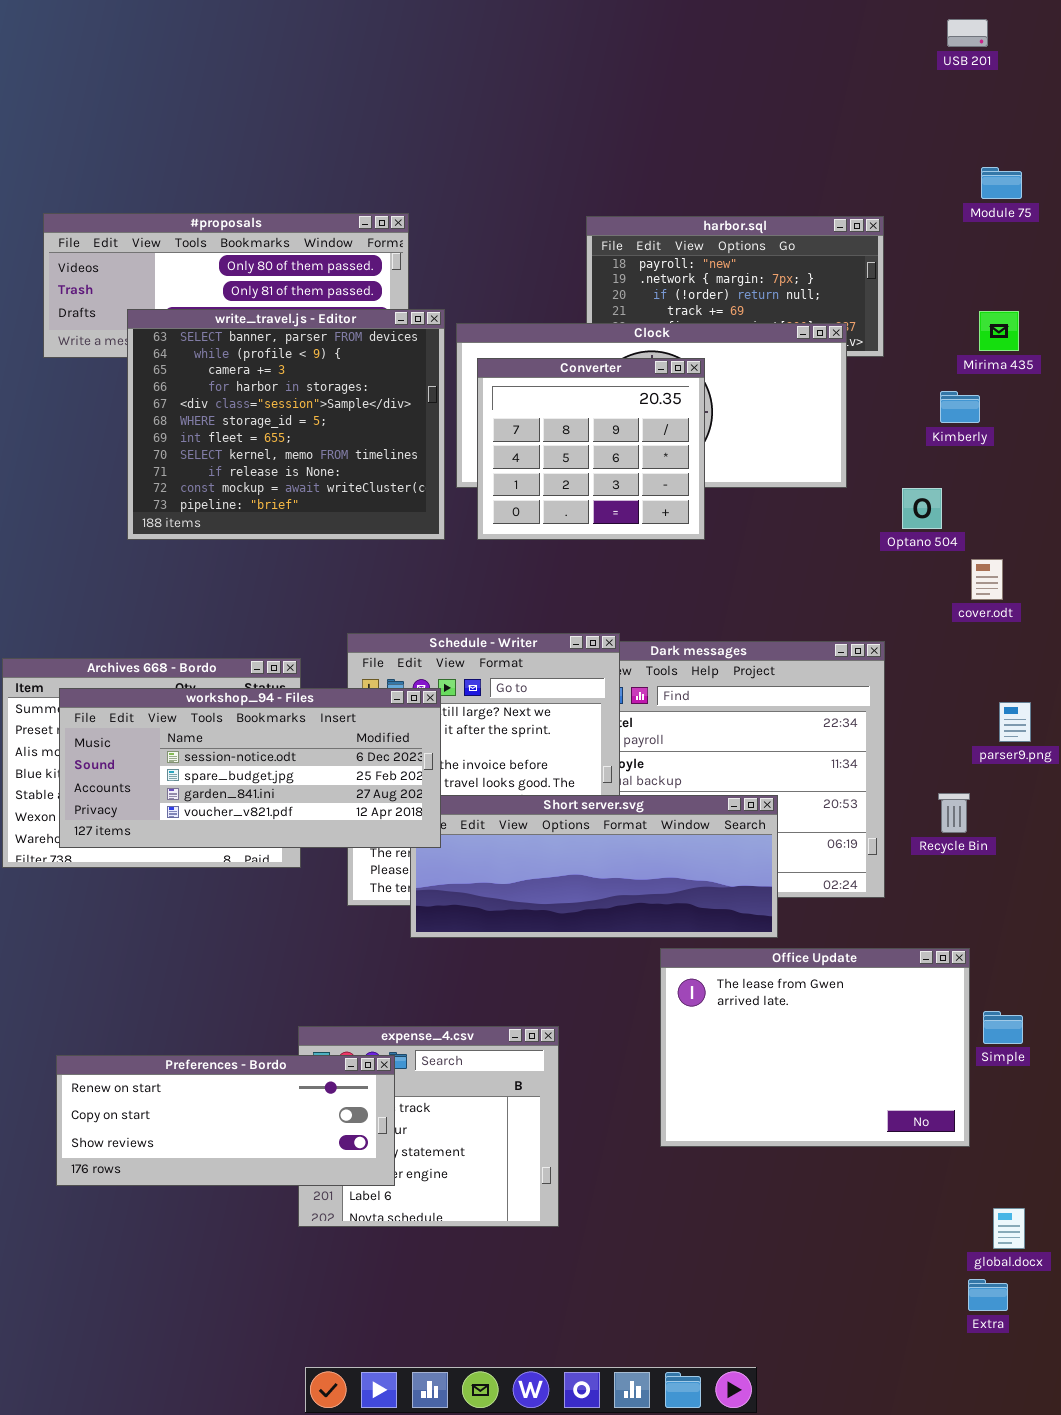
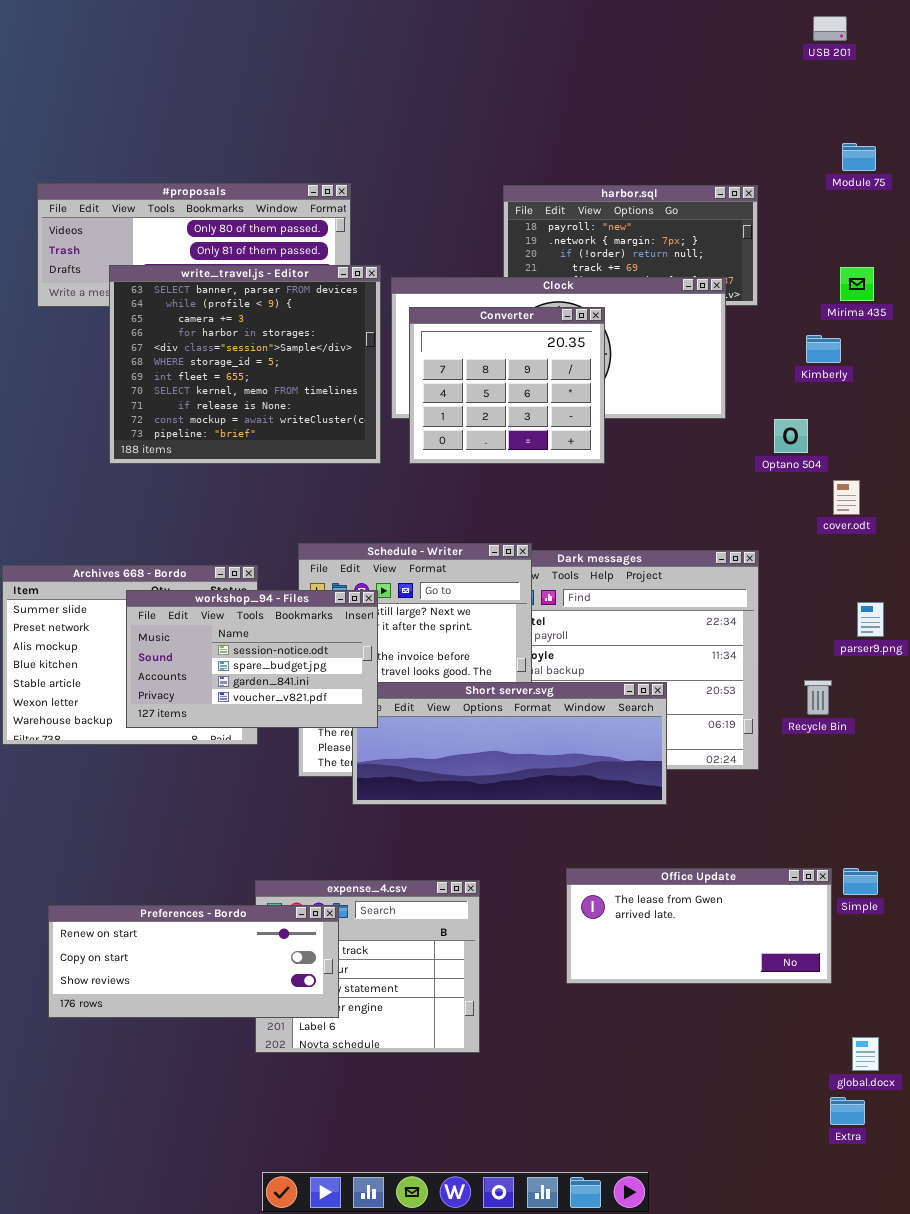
workshop_94 - Files: [59,688,441,848] -> [126,590,378,728], resized
Office Update: [660,948,970,1147] -> [566,868,832,984], resized

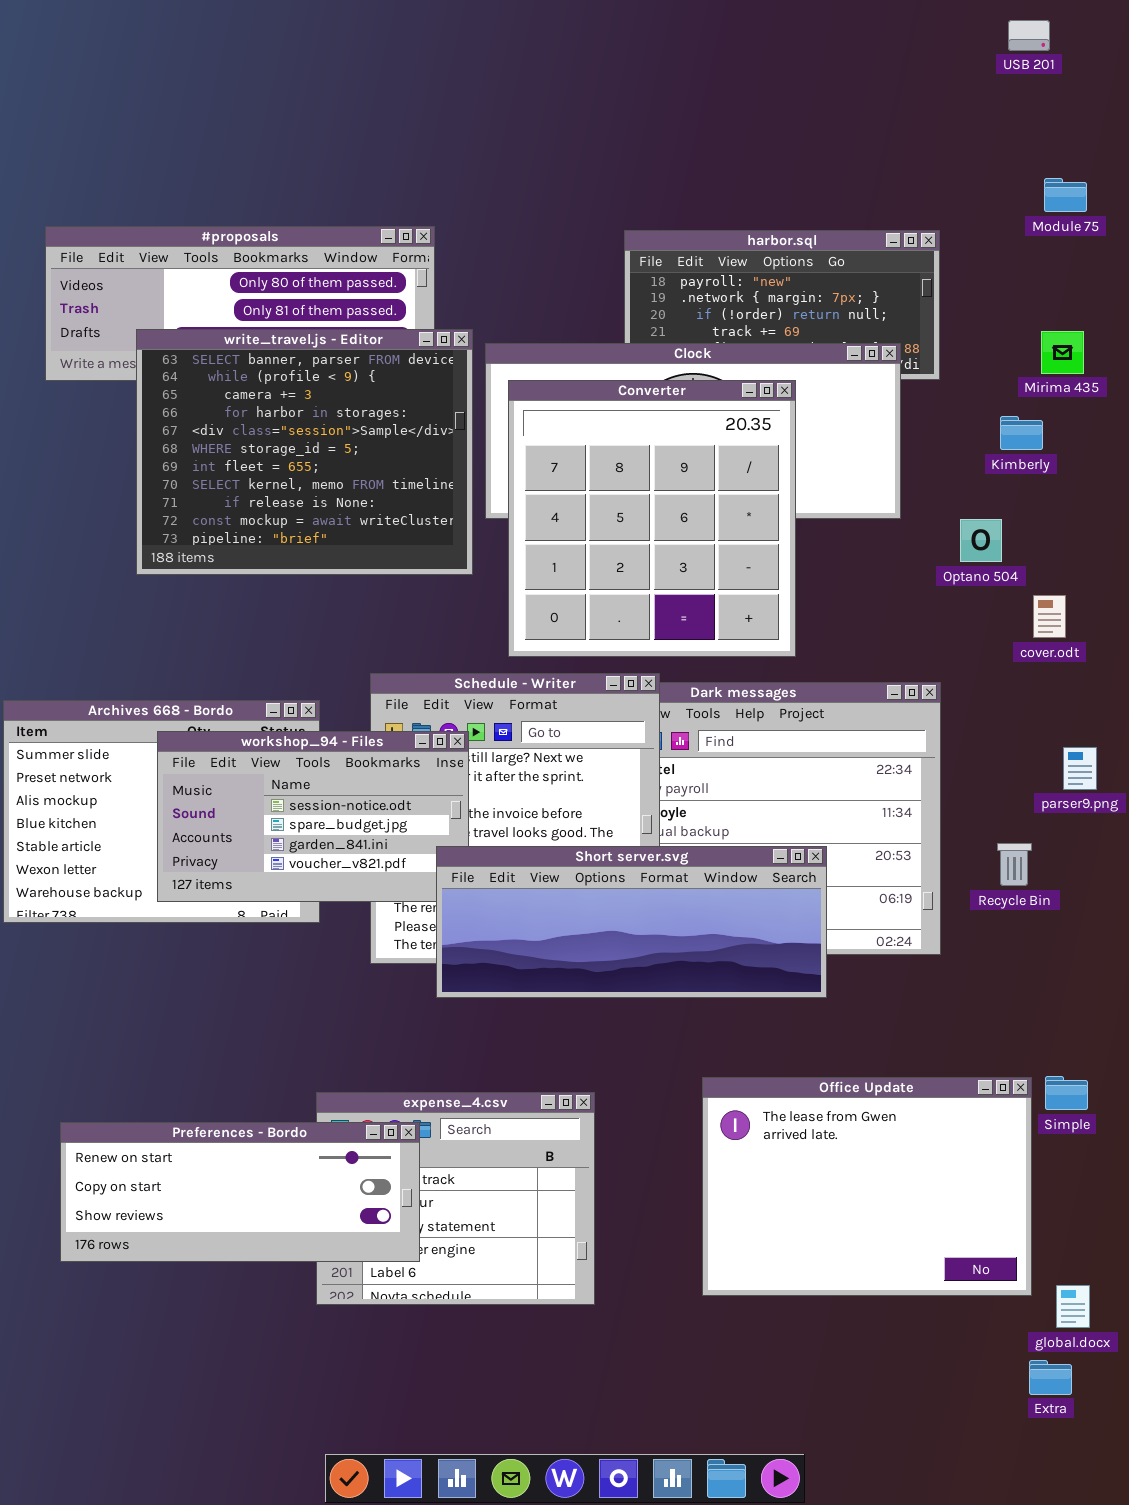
Converter: [409,307,605,464] -> [508,380,796,657], resized
Short server.svg: [352,682,667,805] -> [436,846,827,998], raised
Office Update: [566,868,832,984] -> [702,1077,1032,1296], resized

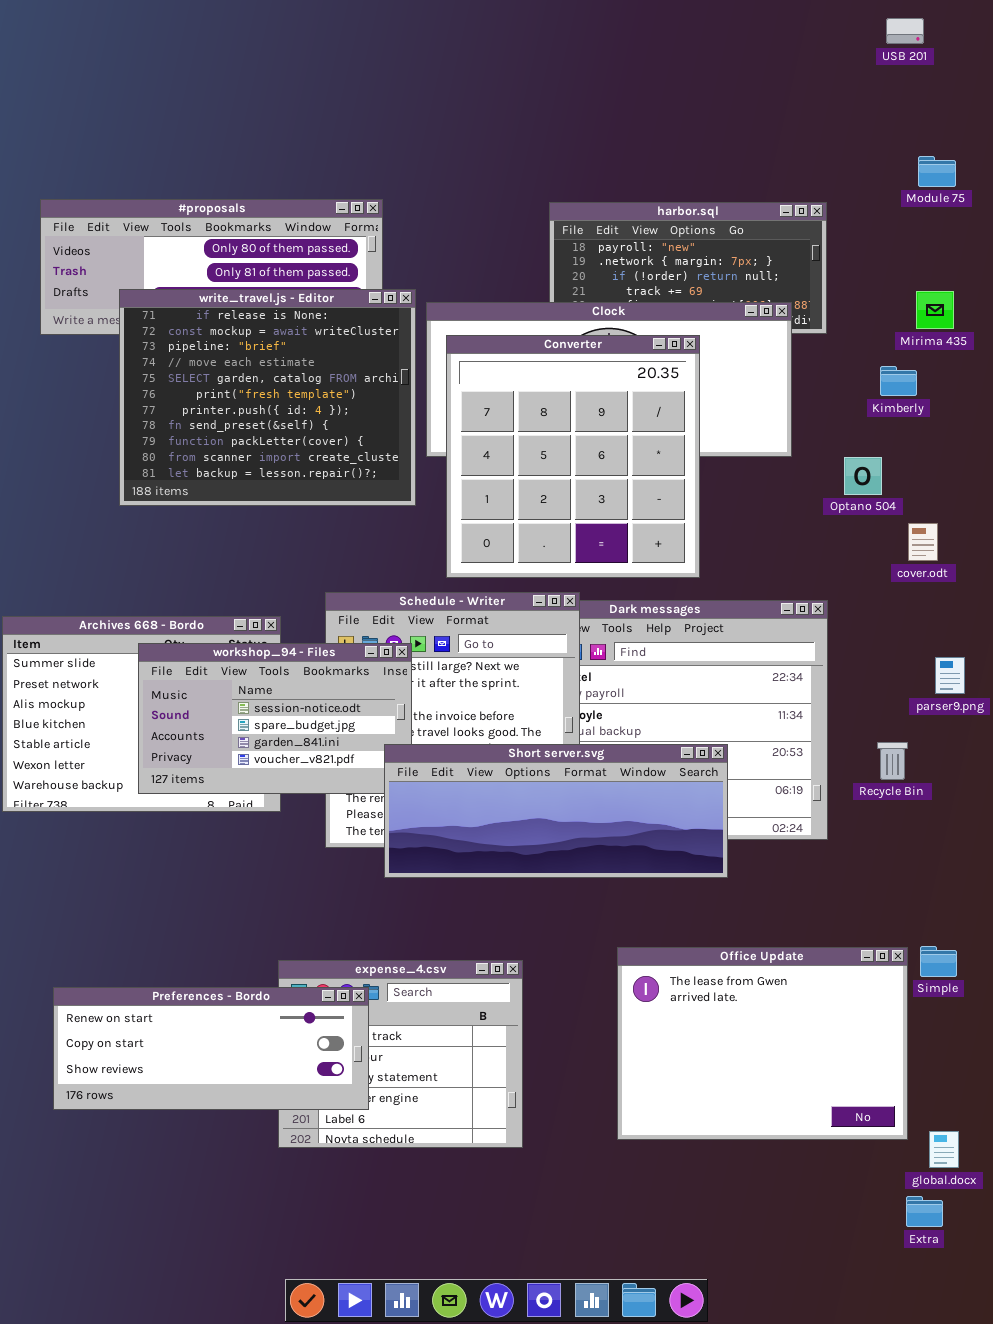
write_travel.js - Editor: [136,329,473,575] -> [119,289,416,506], scrolled down 8 rows

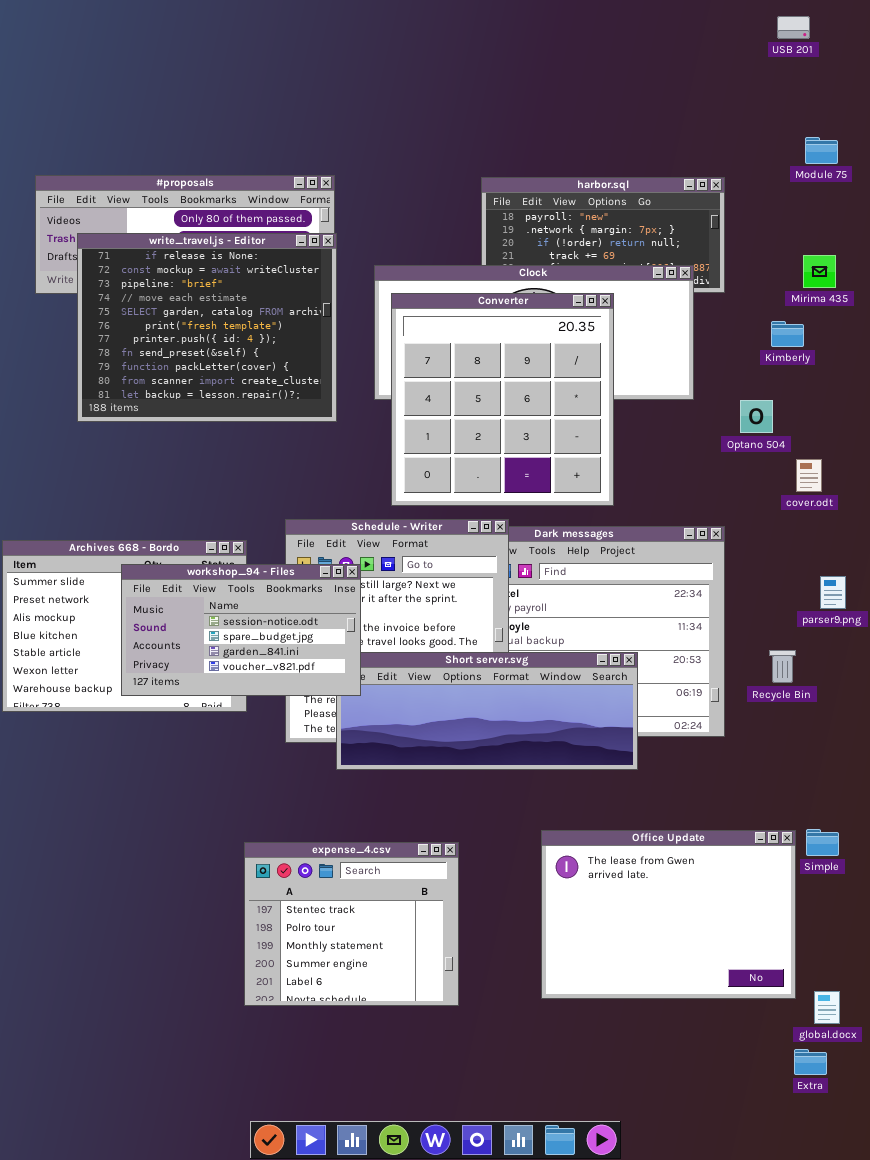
write_travel.js - Editor: [119,289,416,506] -> [77,233,337,422], moved
workshop_94 - Files: [138,643,412,794] -> [121,564,361,696], raised
Preferences - Bordo: [53,987,369,1110] -> none, closed

